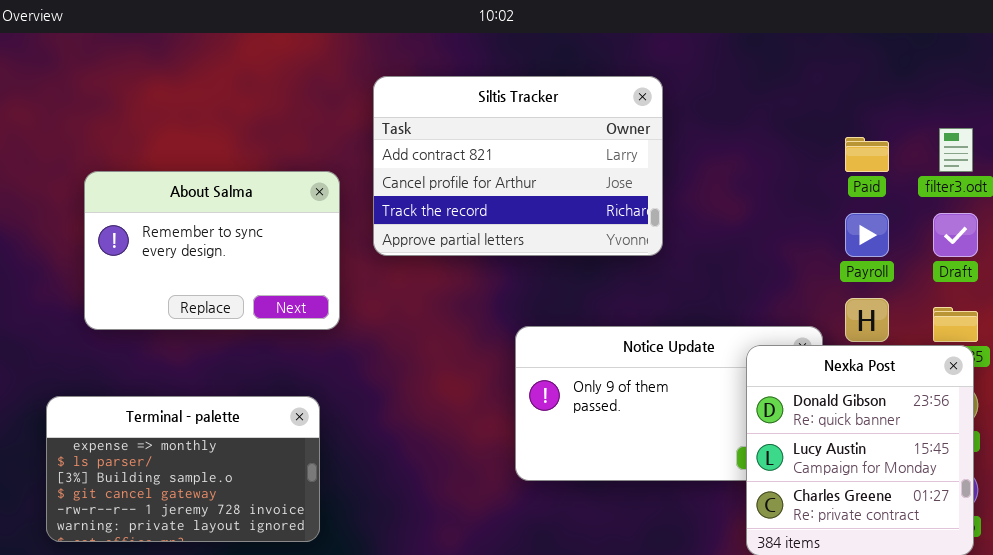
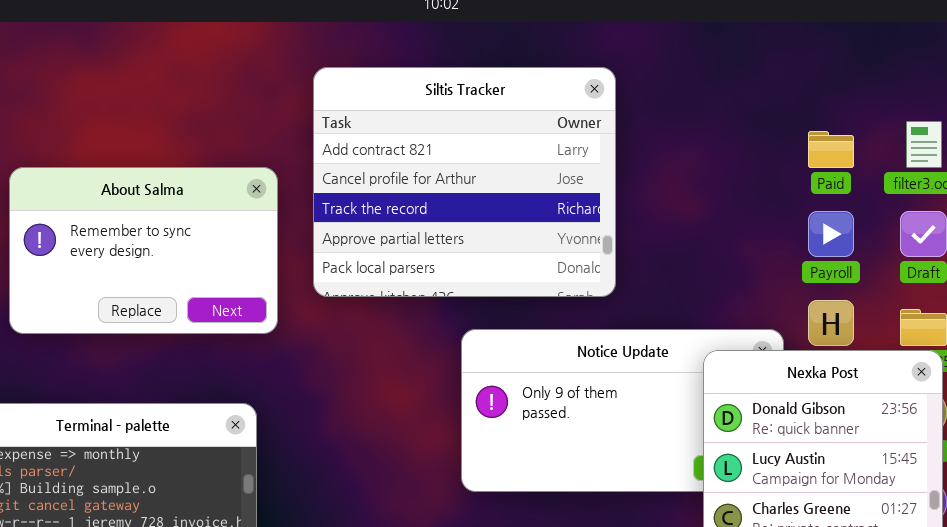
Siltis Tracker: [373,76,663,256] -> [313,67,616,297], resized

